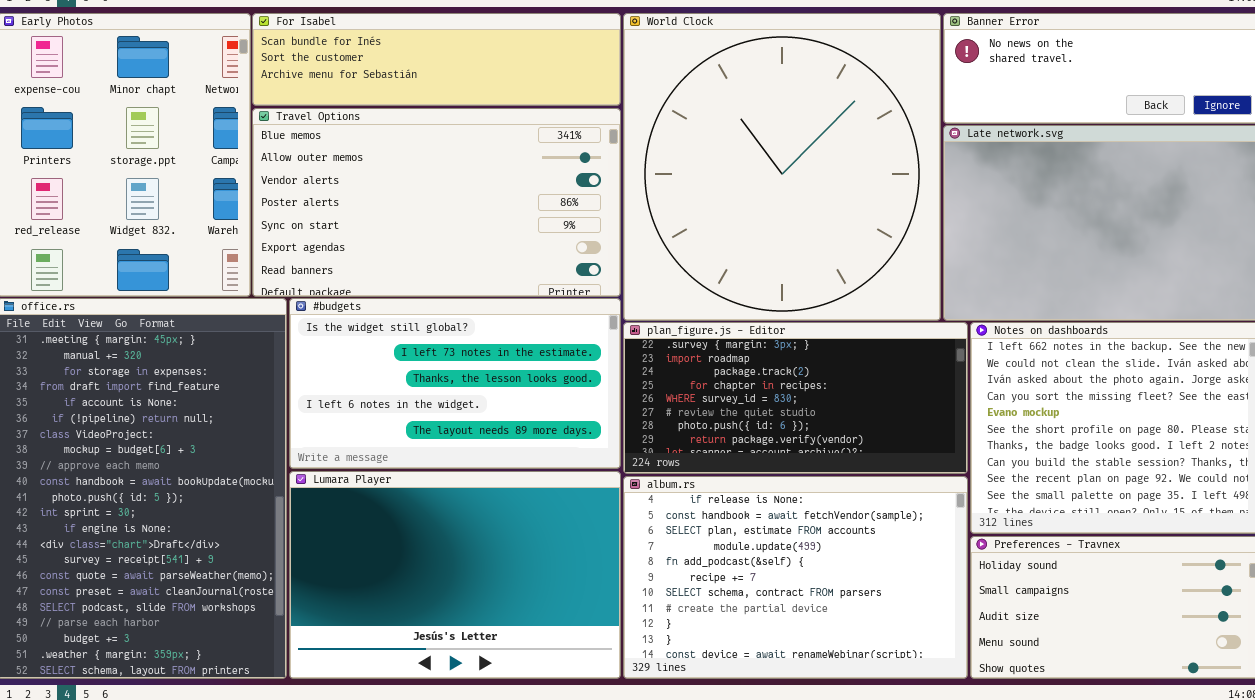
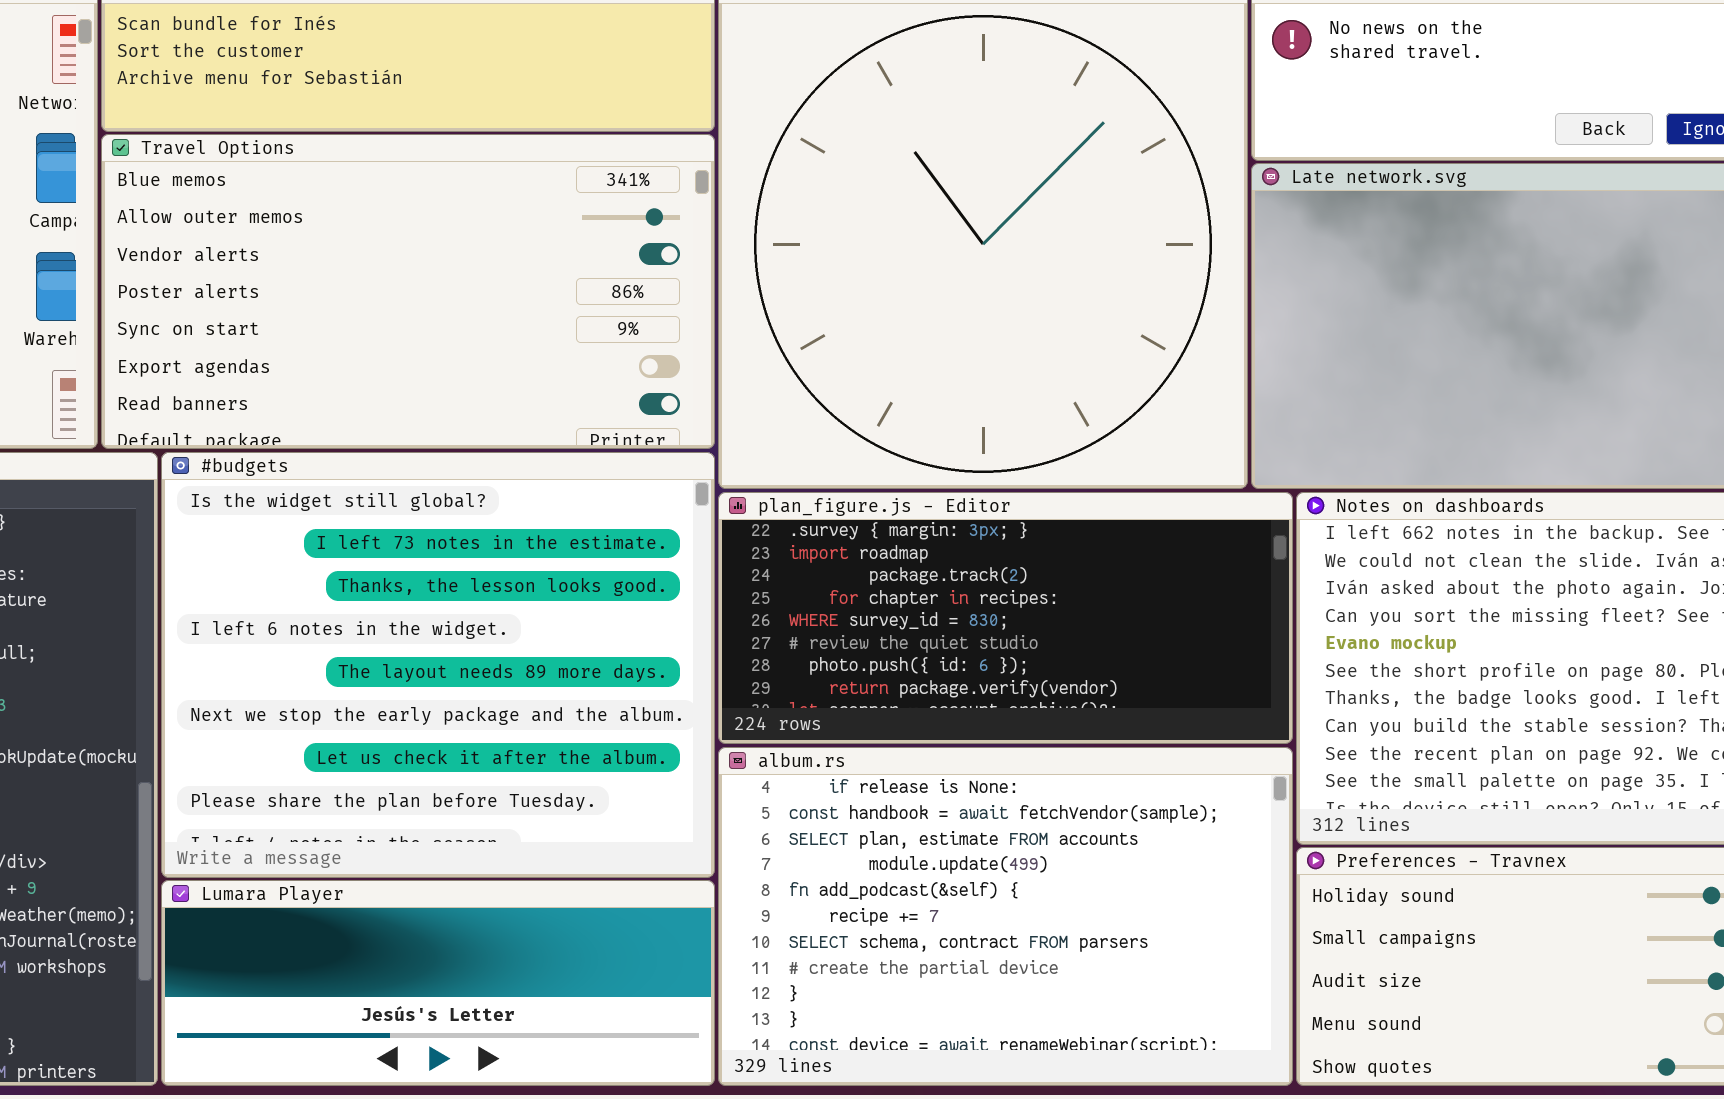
#budgets: [289,298,621,469] -> [161,452,715,878], resized
Lumara Player: [289,471,621,679] -> [161,880,715,1086], resized

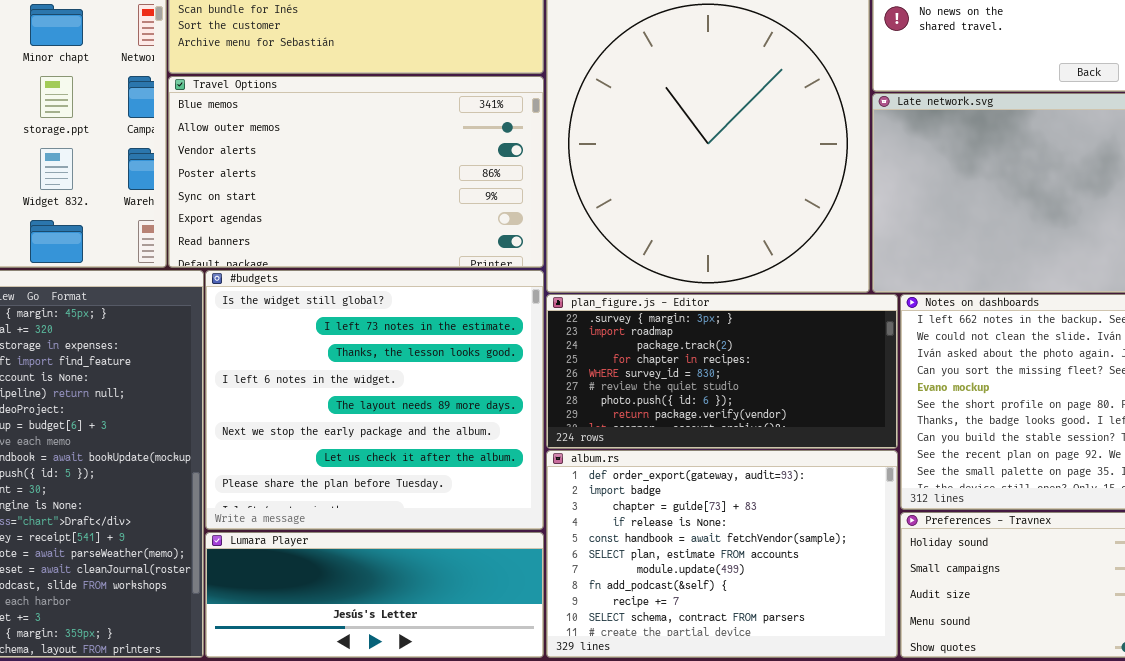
album.rs: [718,747,1293,1086] -> [546,450,898,658], scrolled up 3 rows

